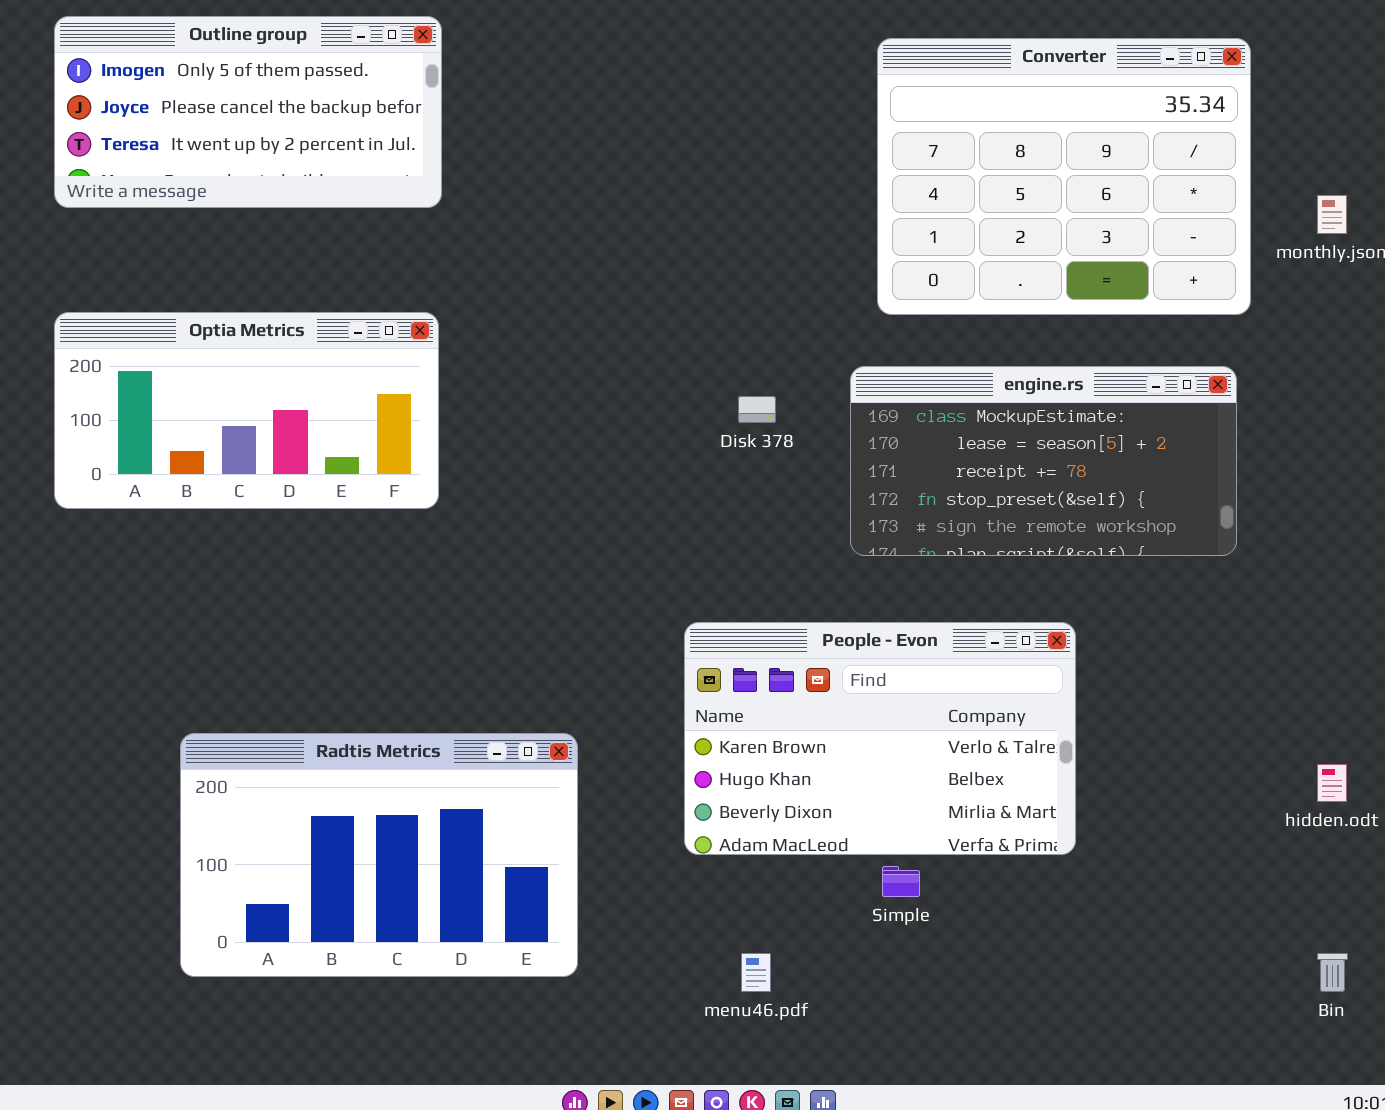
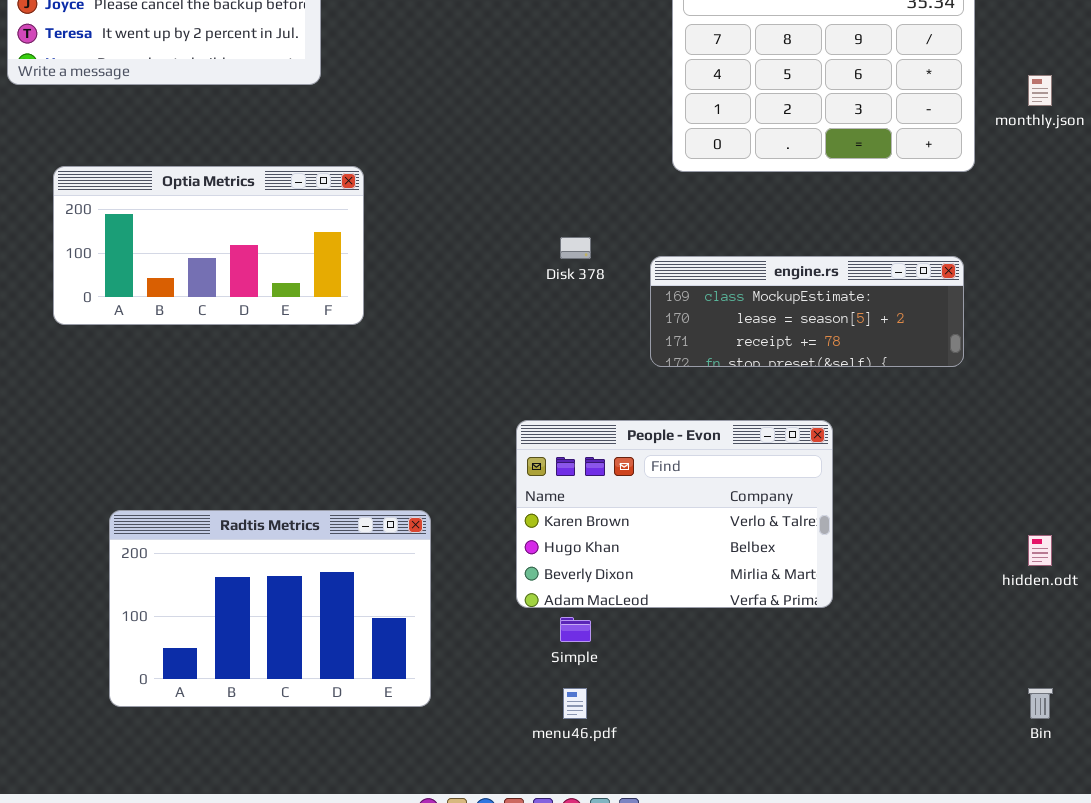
Optia Metrics: [54,312,439,509] -> [53,166,364,325], moved
engine.rs: [850,366,1237,556] -> [650,256,964,367], resized
Simple: [882,866,920,897] -> [560,617,591,642], moved

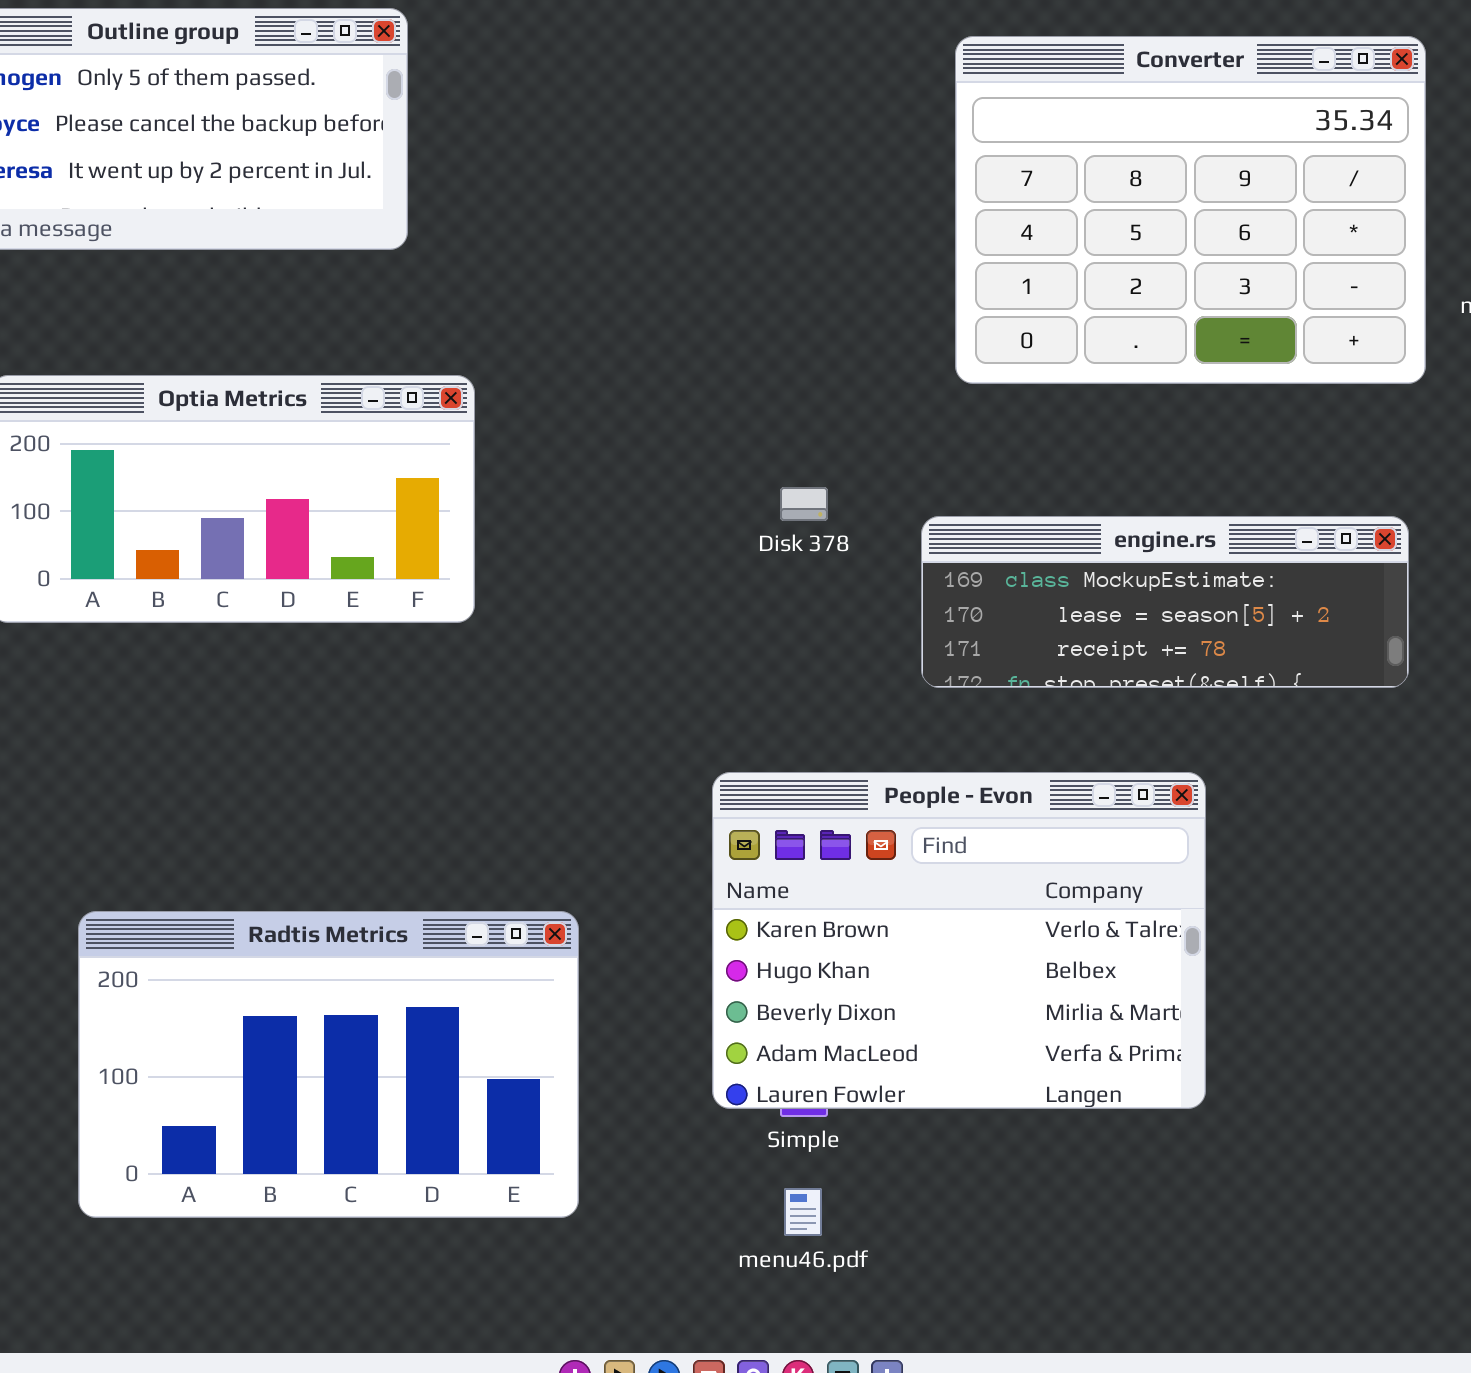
People - Evon: [516,420,833,608] -> [712,772,1206,1109], resized

